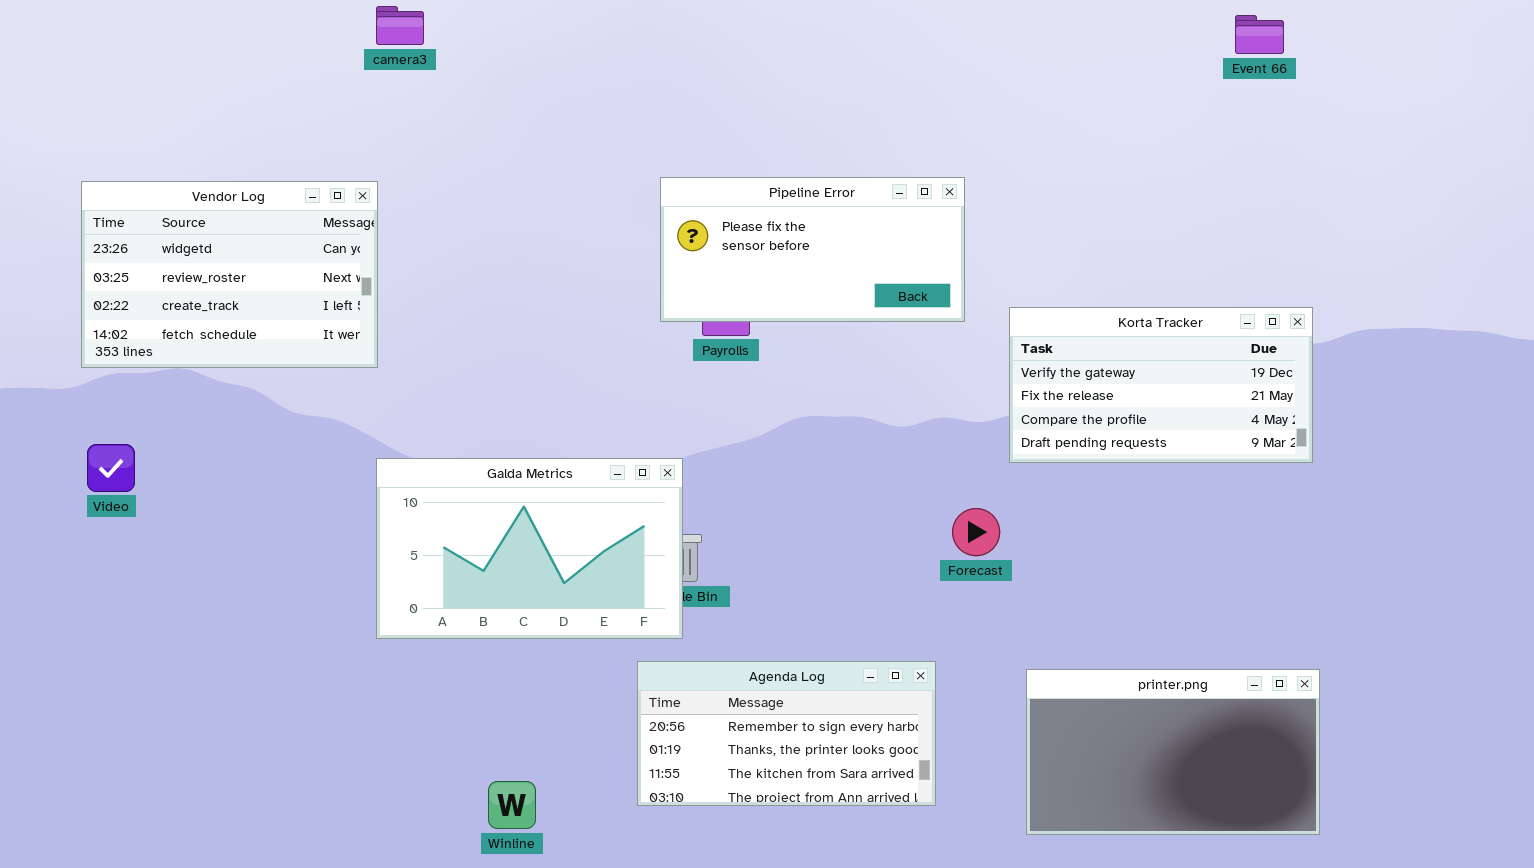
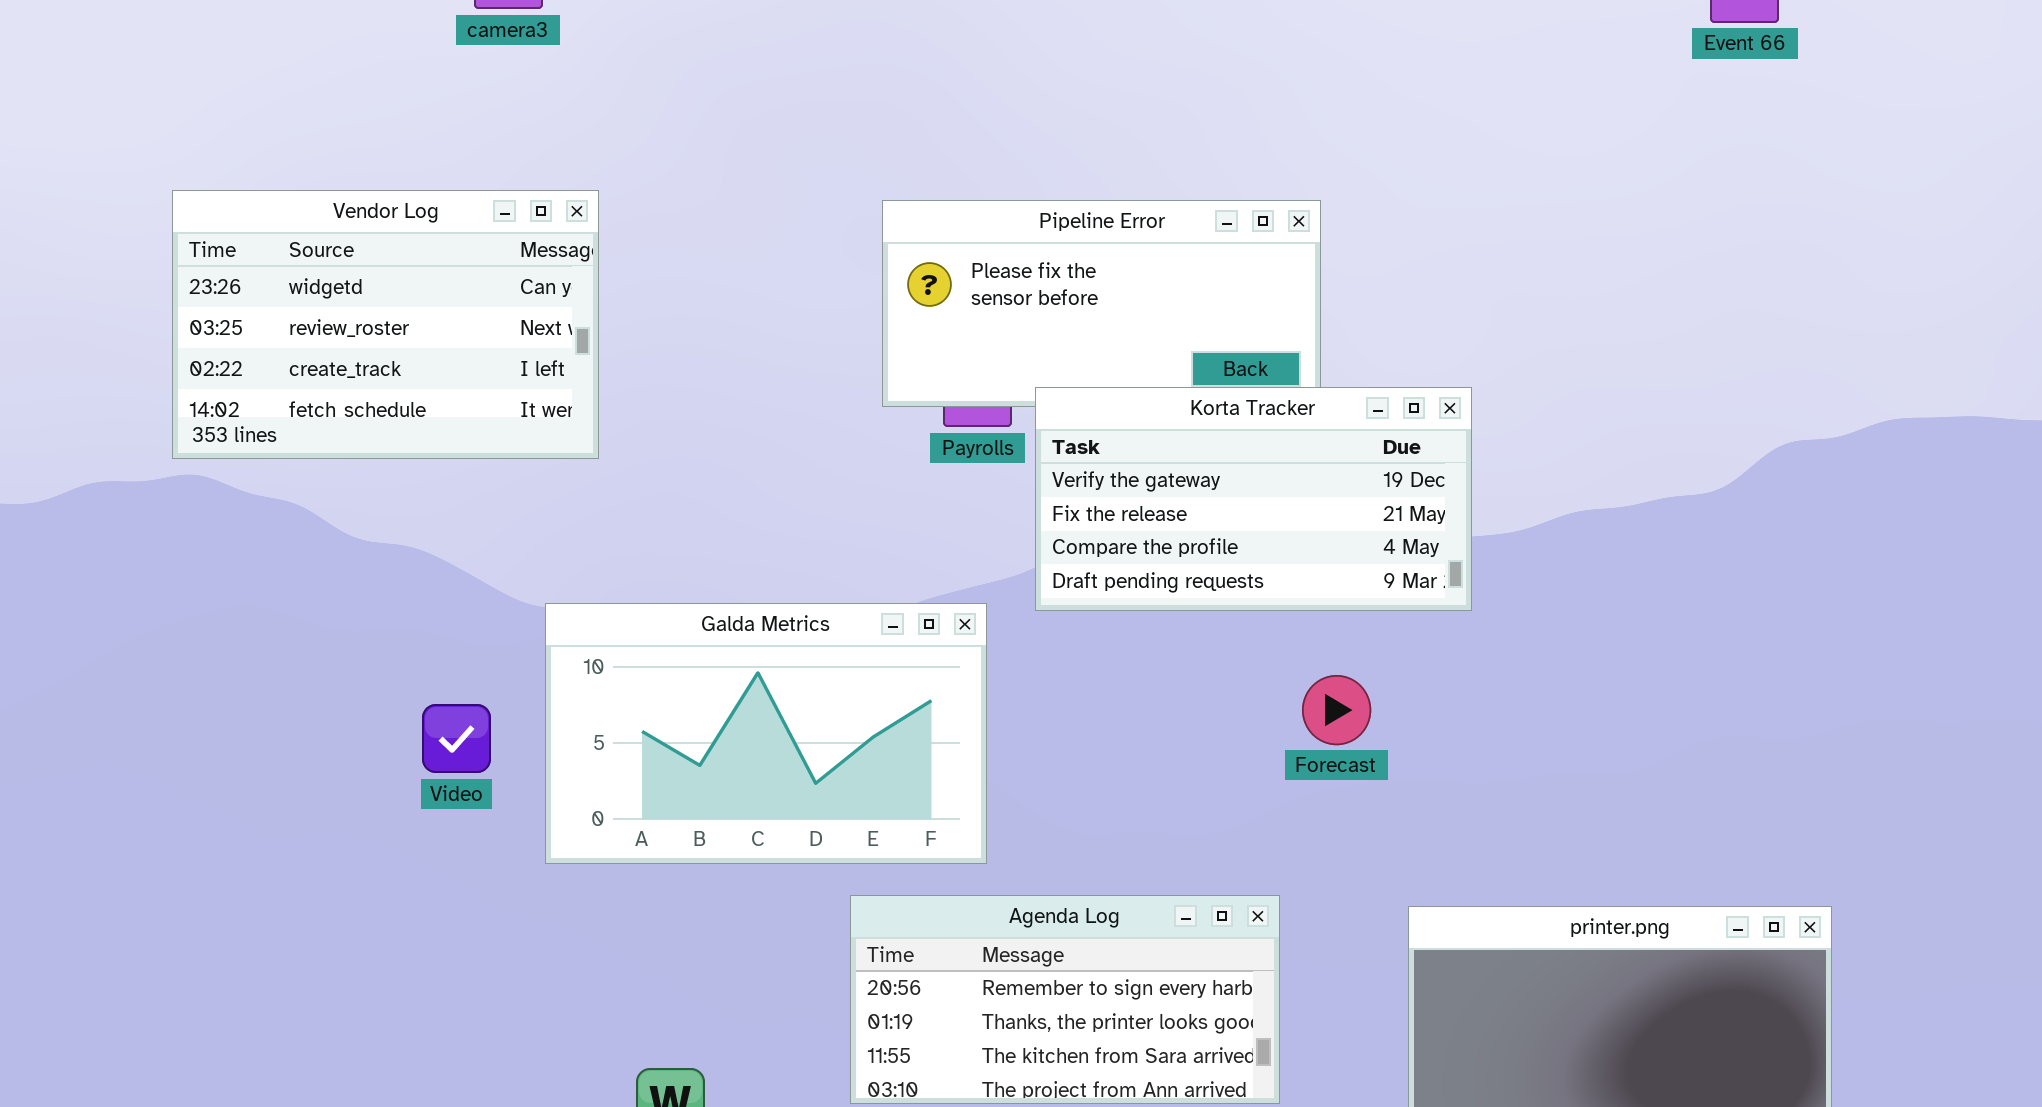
Vendor Log: [81,181,378,368] -> [172,190,599,459], moved
Korta Tracker: [1009,307,1313,463] -> [1035,387,1472,611], moved
Video: [87,444,135,492] -> [422,704,491,773], moved
Galda Metrics: [376,458,683,639] -> [545,603,987,864], moved

